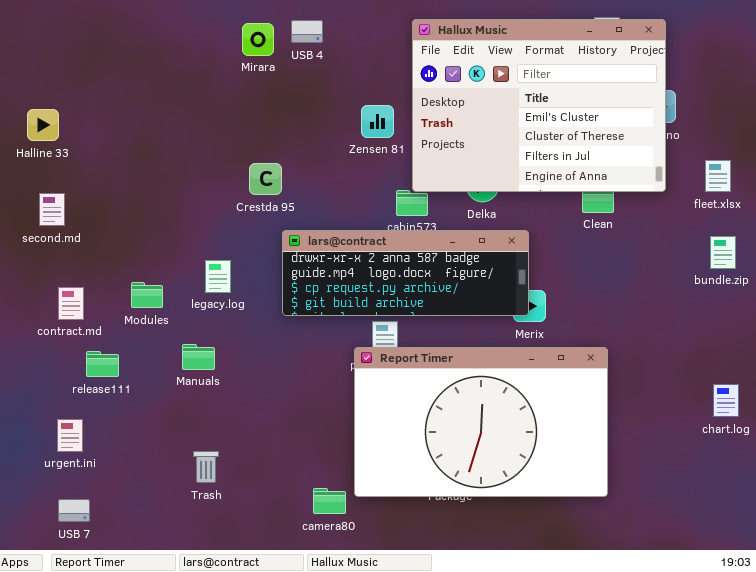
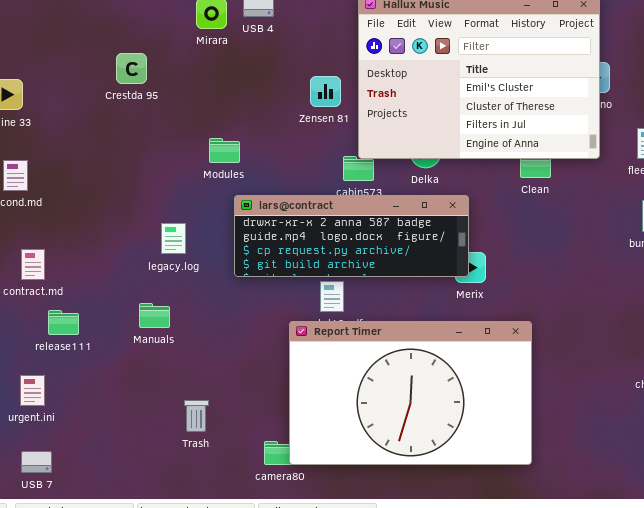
Crestda 95: [249,163,282,195] -> [116,53,147,84], moved
Modules: [131,282,163,308] -> [209,138,240,163], moved
Report Timer: [354,347,608,497] -> [289,321,532,465], moved
Trash: [193,451,219,483] -> [184,400,209,432], moved

